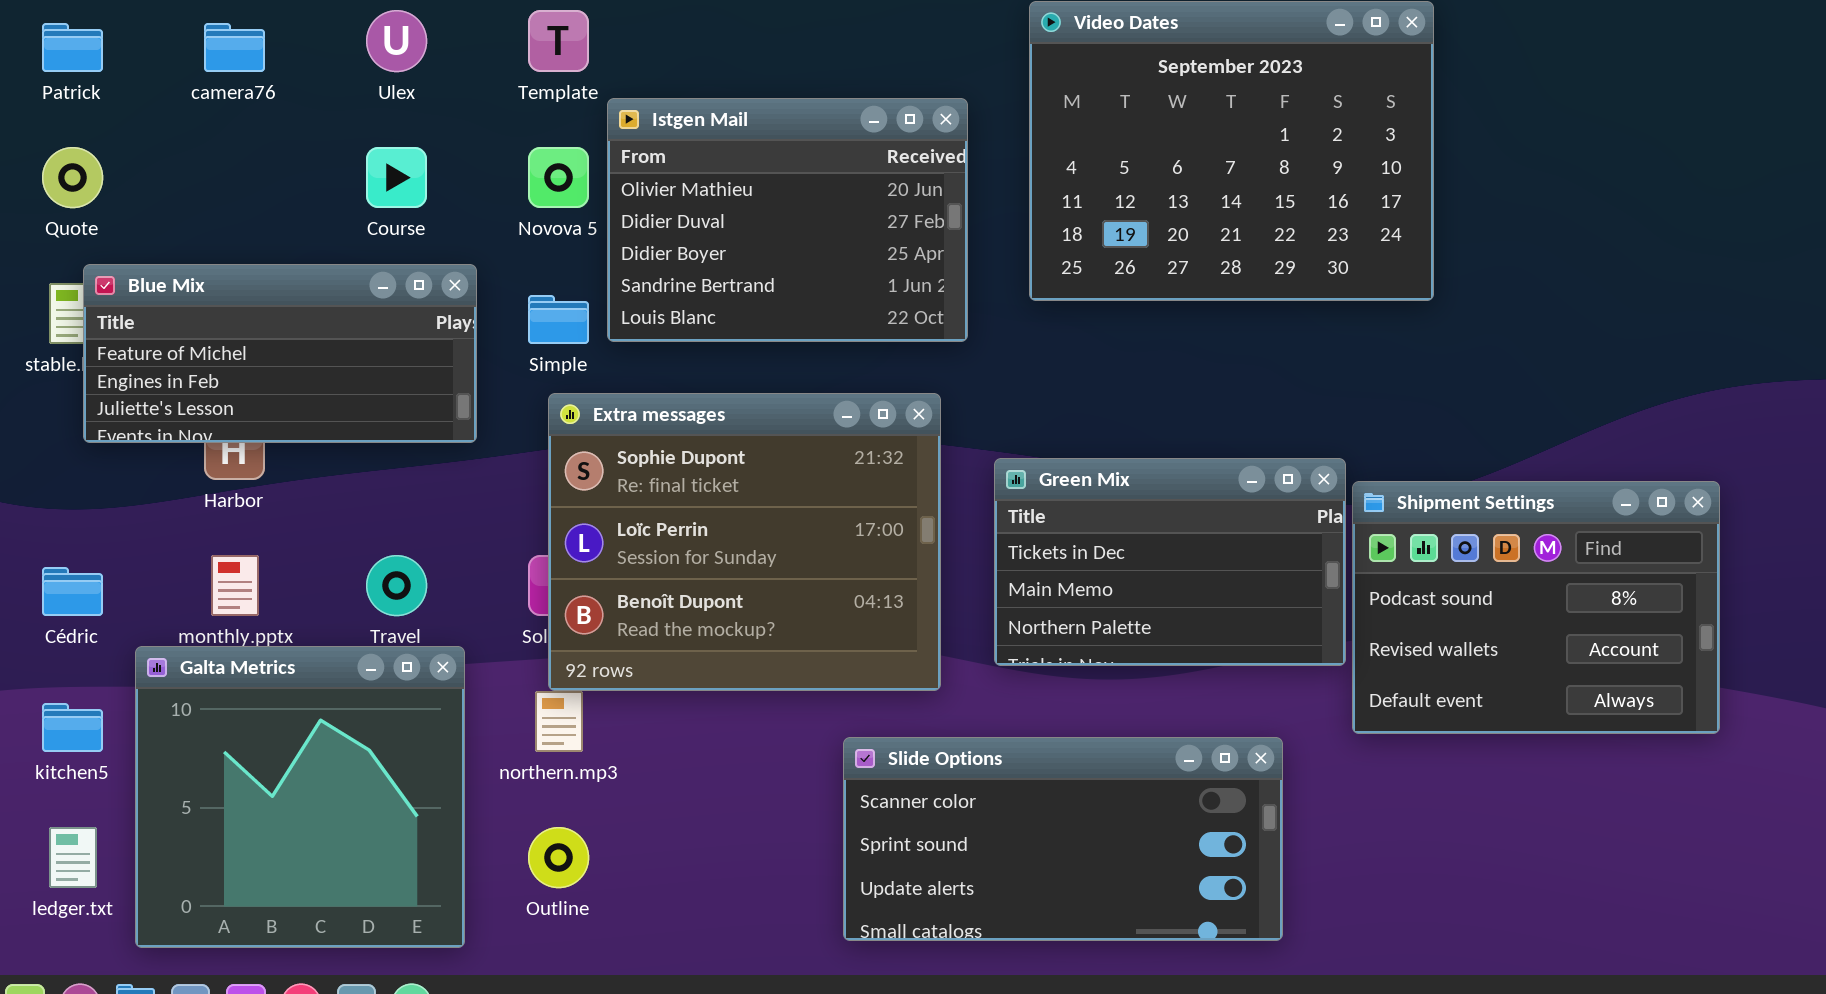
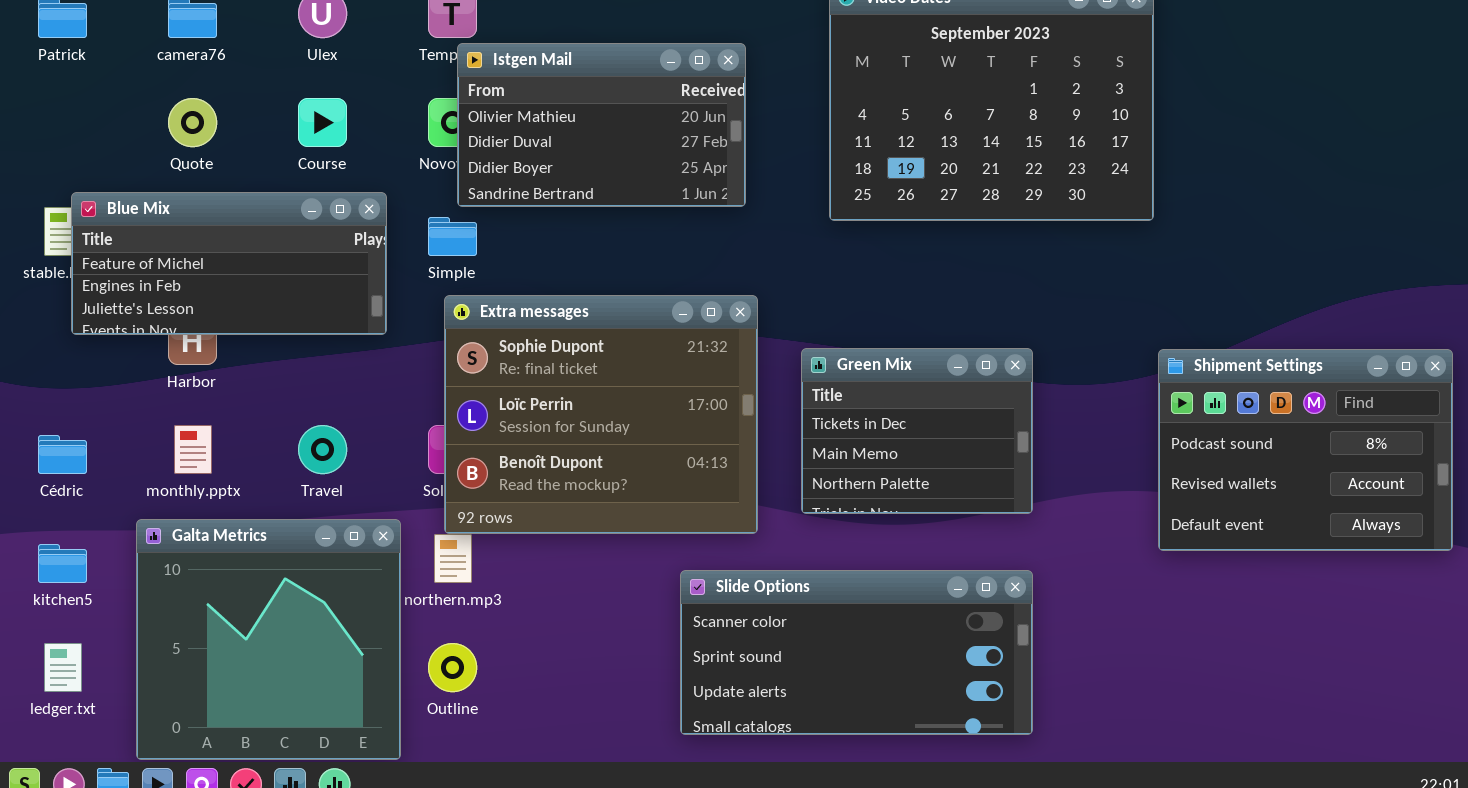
Istgen Mail: [607,98,968,342] -> [457,43,746,207], moved, resized
Quote: [42,147,103,208] -> [168,98,217,147], moved
Green Mix: [994,458,1346,666] -> [801,348,1033,514], resized
Shipment Settings: [1352,481,1720,734] -> [1158,349,1453,551], moved
Galta Metrics: [135,646,465,948] -> [136,519,401,760], moved

